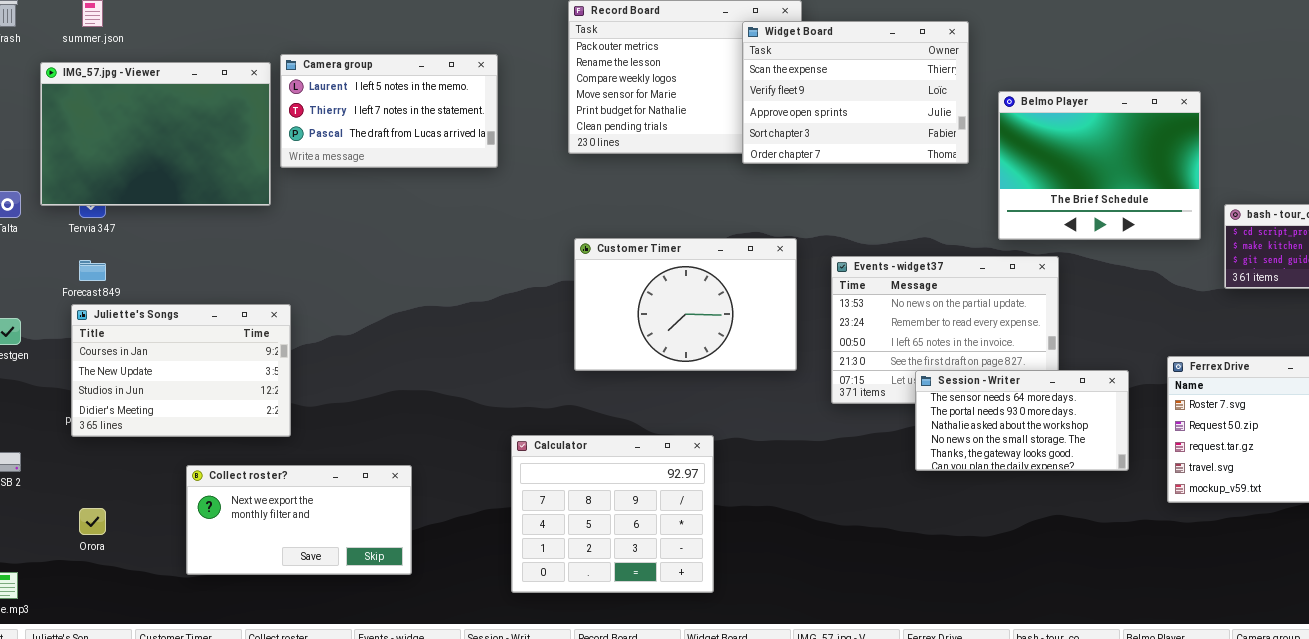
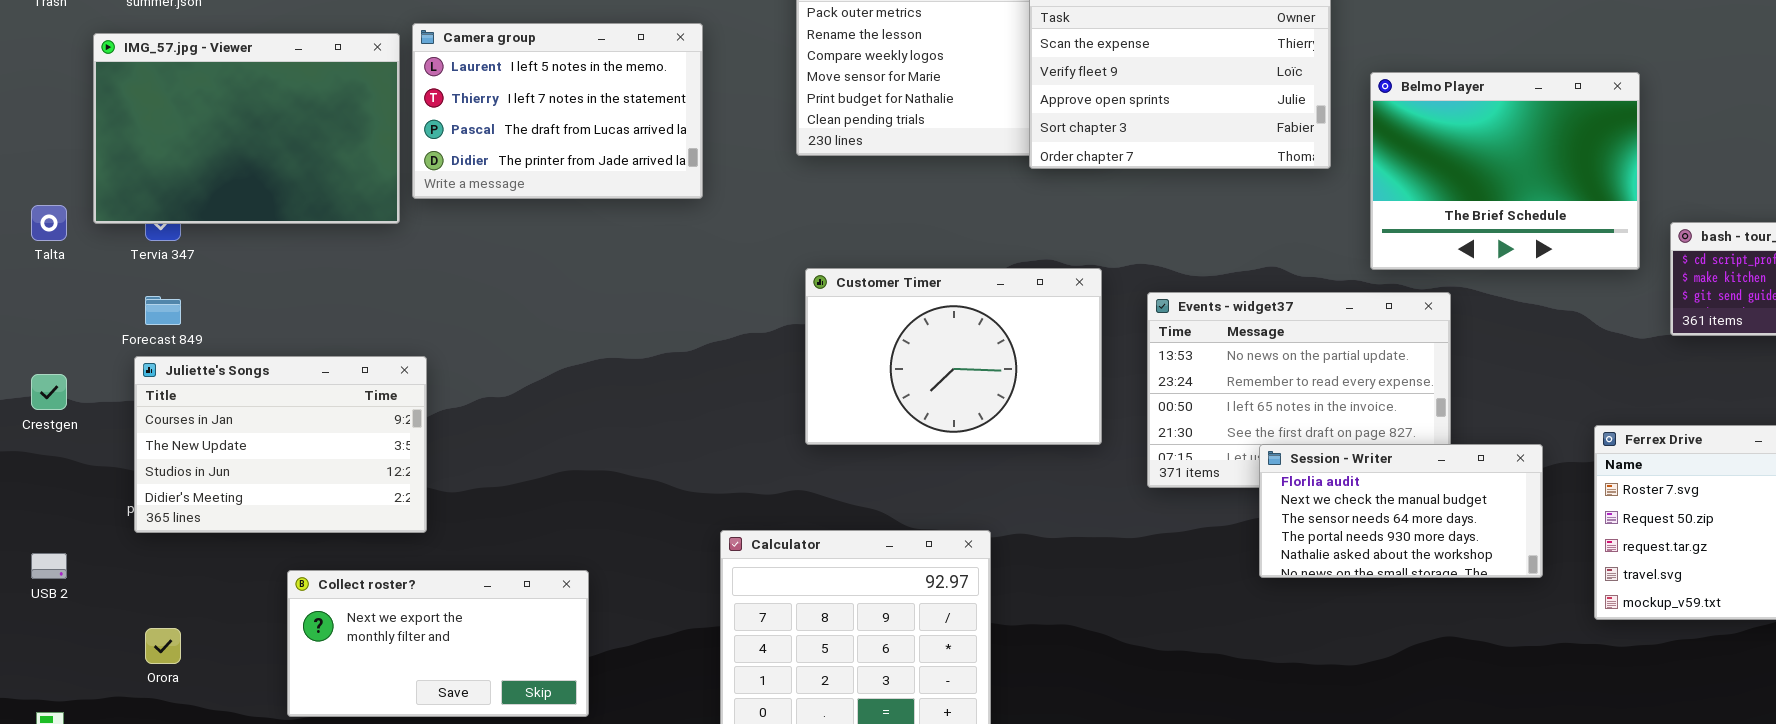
Camera group: [280,54,498,168] -> [412,23,703,199], resized
Session - Writer: [915,370,1129,471] -> [1259,444,1543,578], scrolled up 2 rows

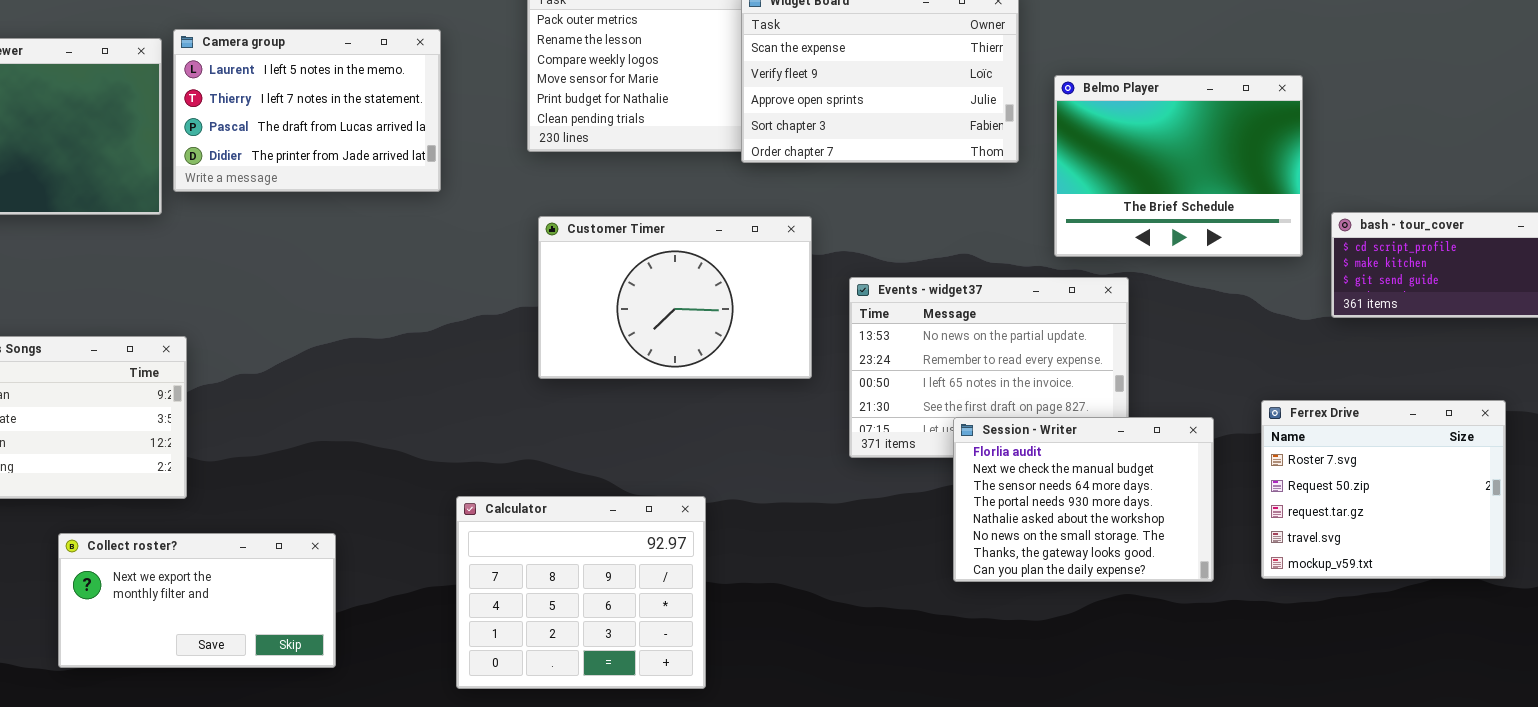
Customer Timer: [805,268,1102,445] -> [538,216,812,379], moved
Session - Writer: [1259,444,1543,578] -> [953,417,1214,582], resized

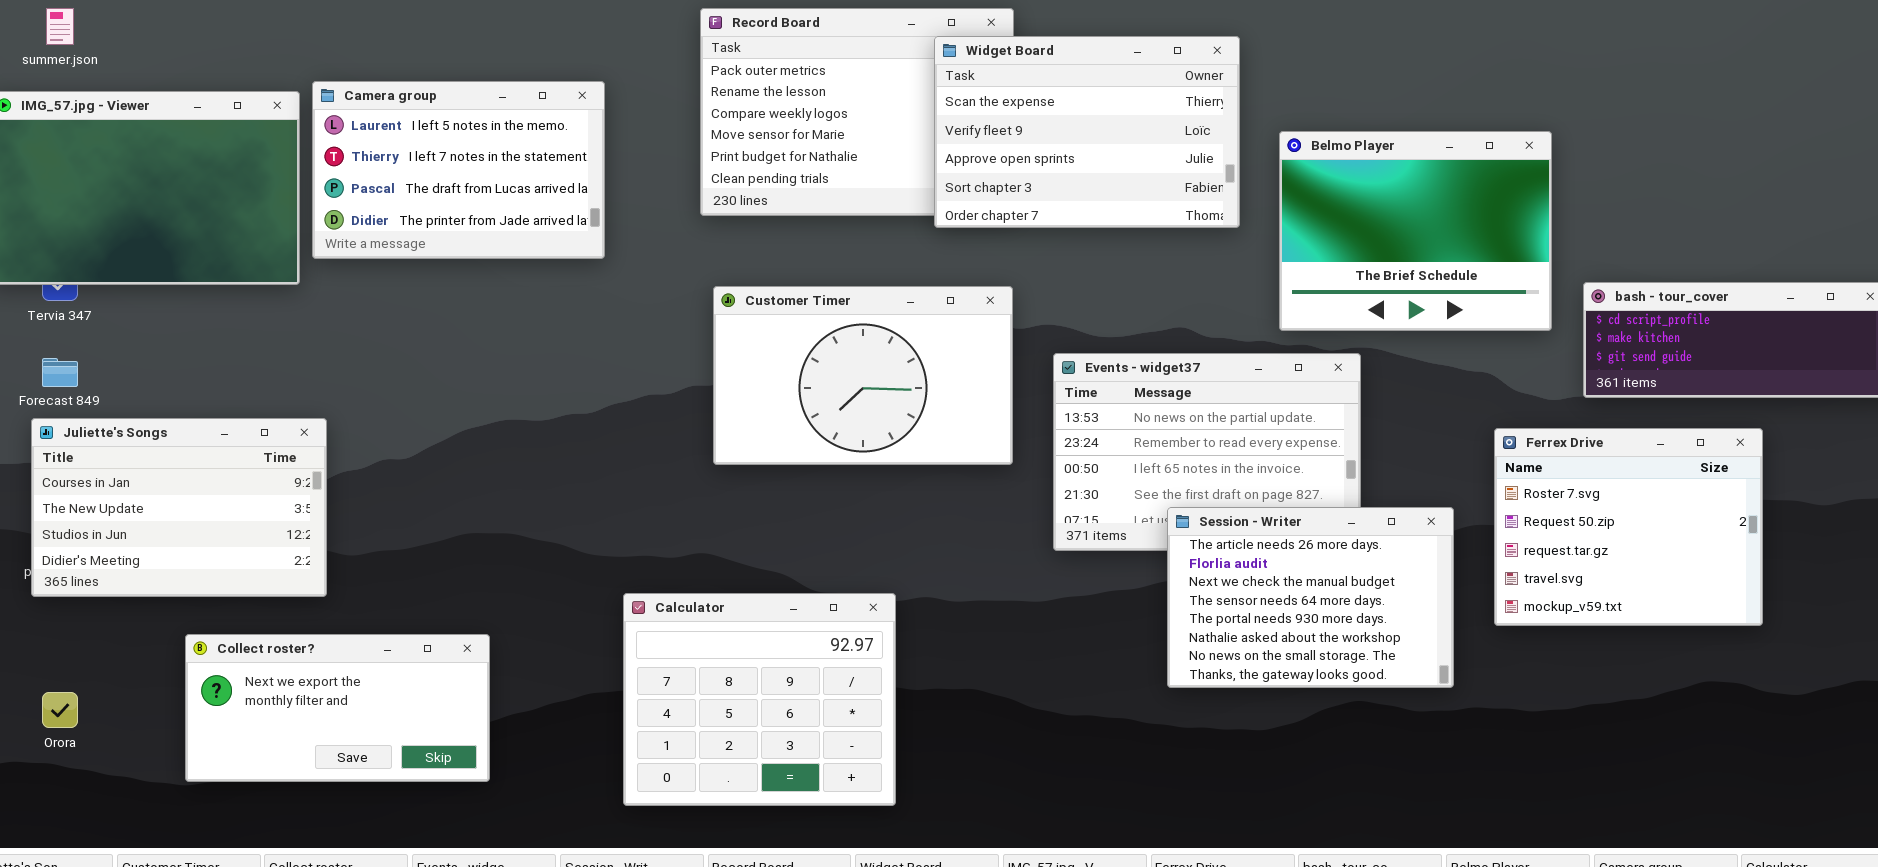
Ferrex Drive: [1261,400,1506,579] -> [1494,428,1763,626], moved
Session - Writer: [953,417,1214,582] -> [1167,507,1454,688], scrolled up 1 row

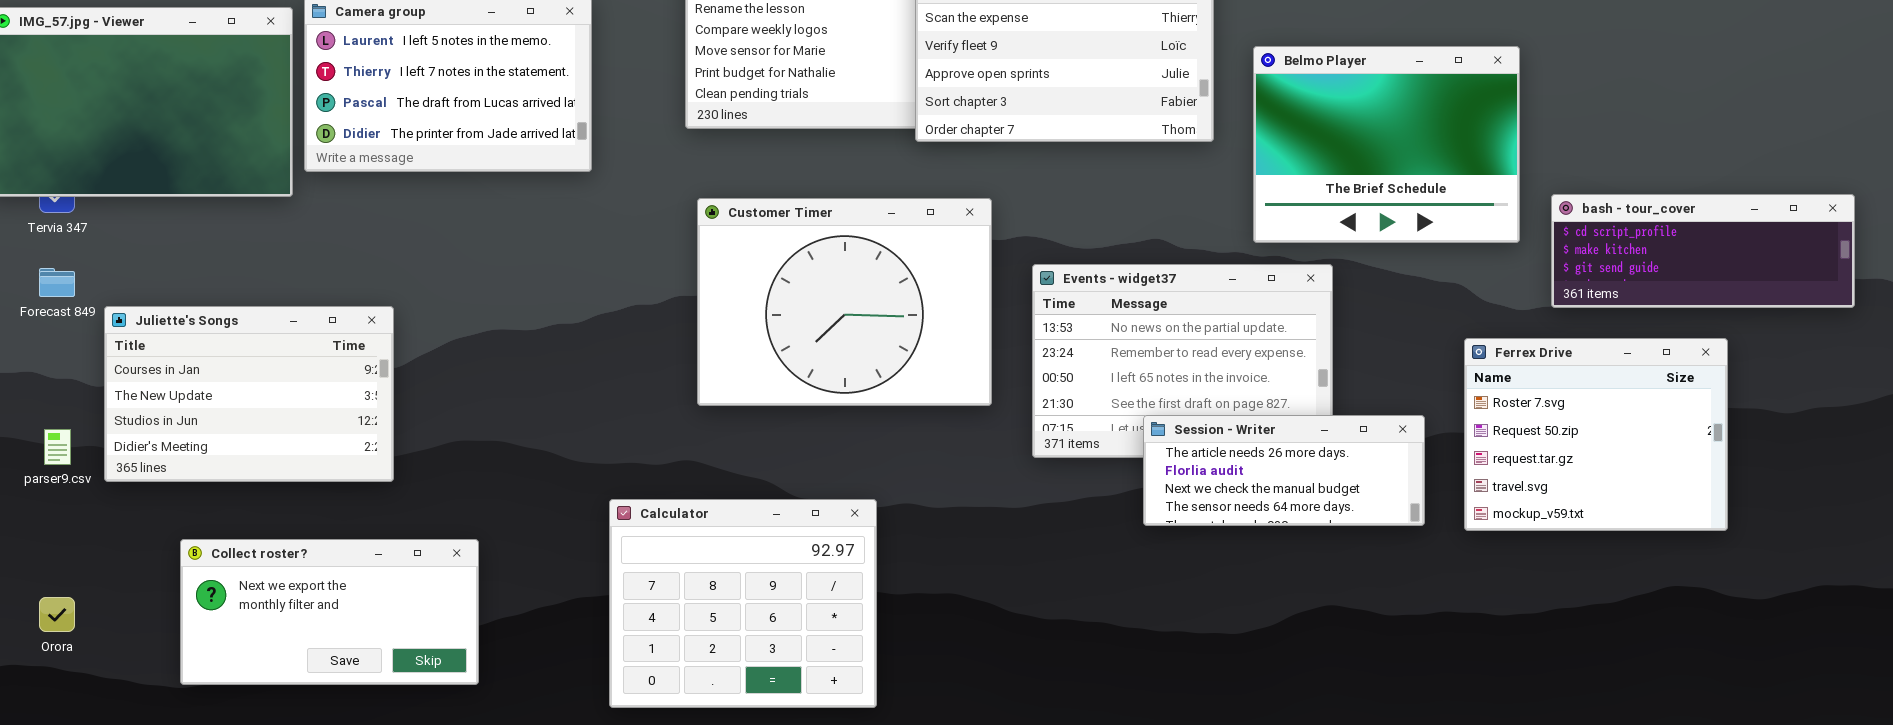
Customer Timer: [713,286,1013,465] -> [697,198,992,406], resized
Juliette's Songs: [31,418,327,597] -> [104,306,394,482], moved
Session - Writer: [1167,507,1454,688] -> [1143,415,1425,526], resized

